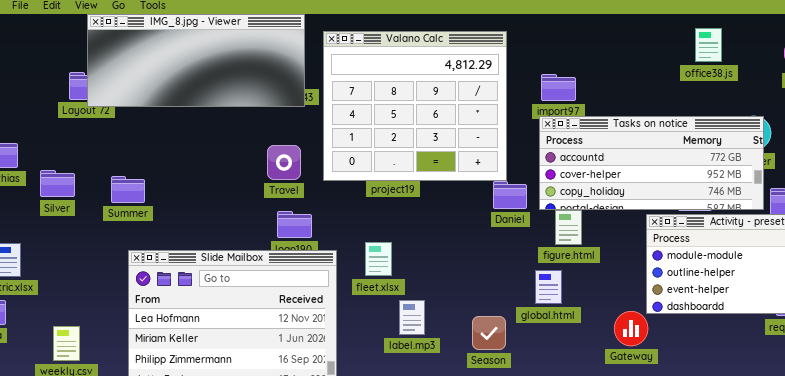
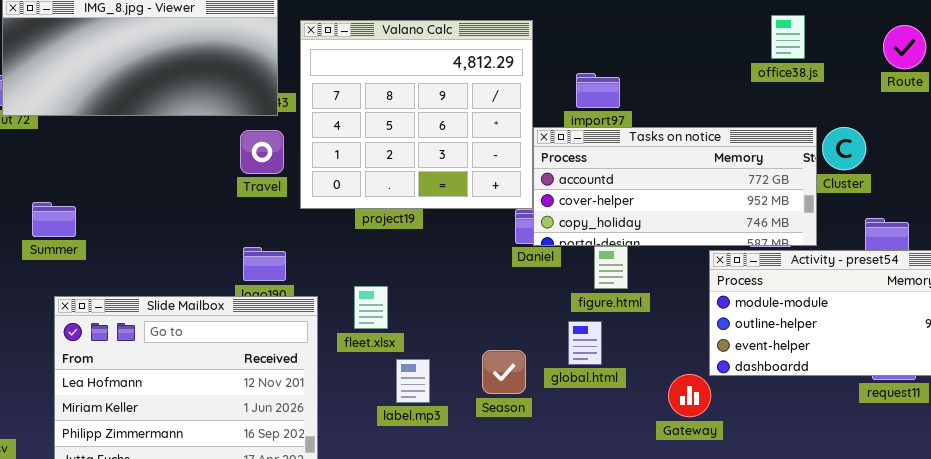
Tasks on notice: [539,116,764,210] -> [533,127,817,246], moved
Travel: [267,145,301,180] -> [240,130,284,174], moved
Season: [472,316,506,350] -> [482,350,526,394], moved

